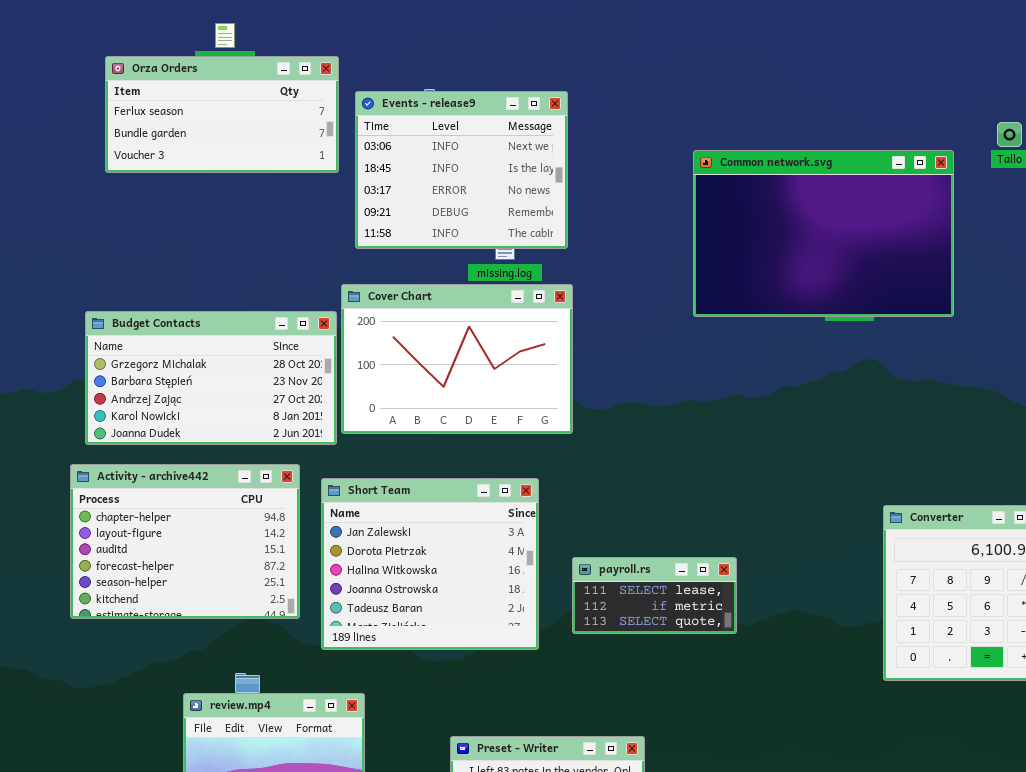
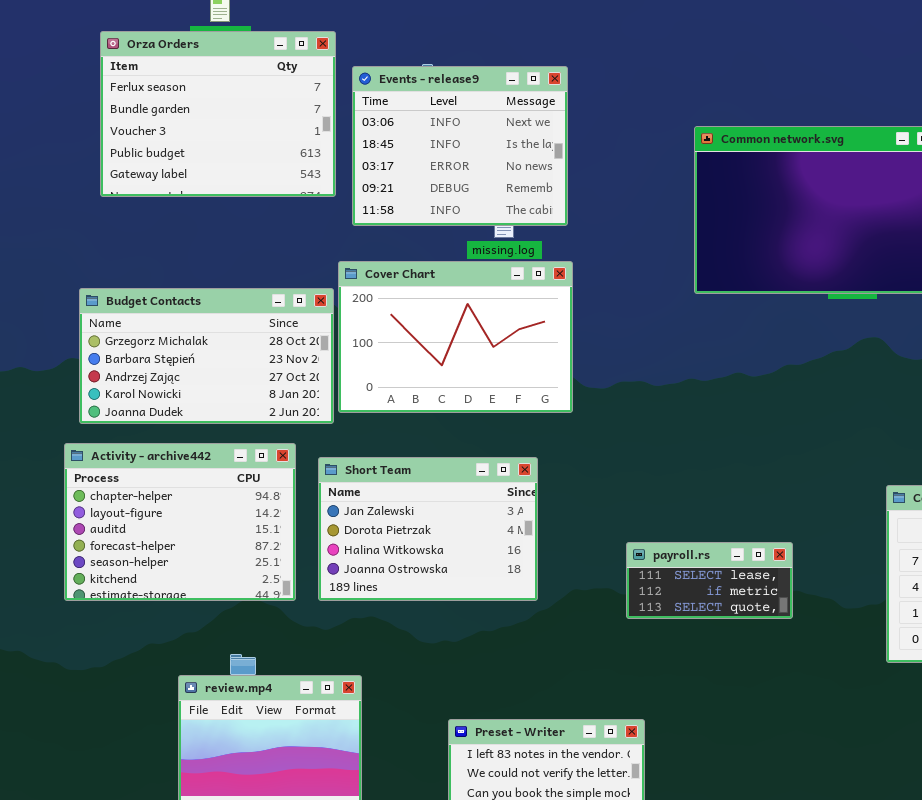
Orza Orders: [105,56,339,173] -> [100,31,336,197], resized
Short Team: [321,478,539,650] -> [318,457,538,601], resized
payroll.rs: [572,557,737,634] -> [626,542,793,619], moved

